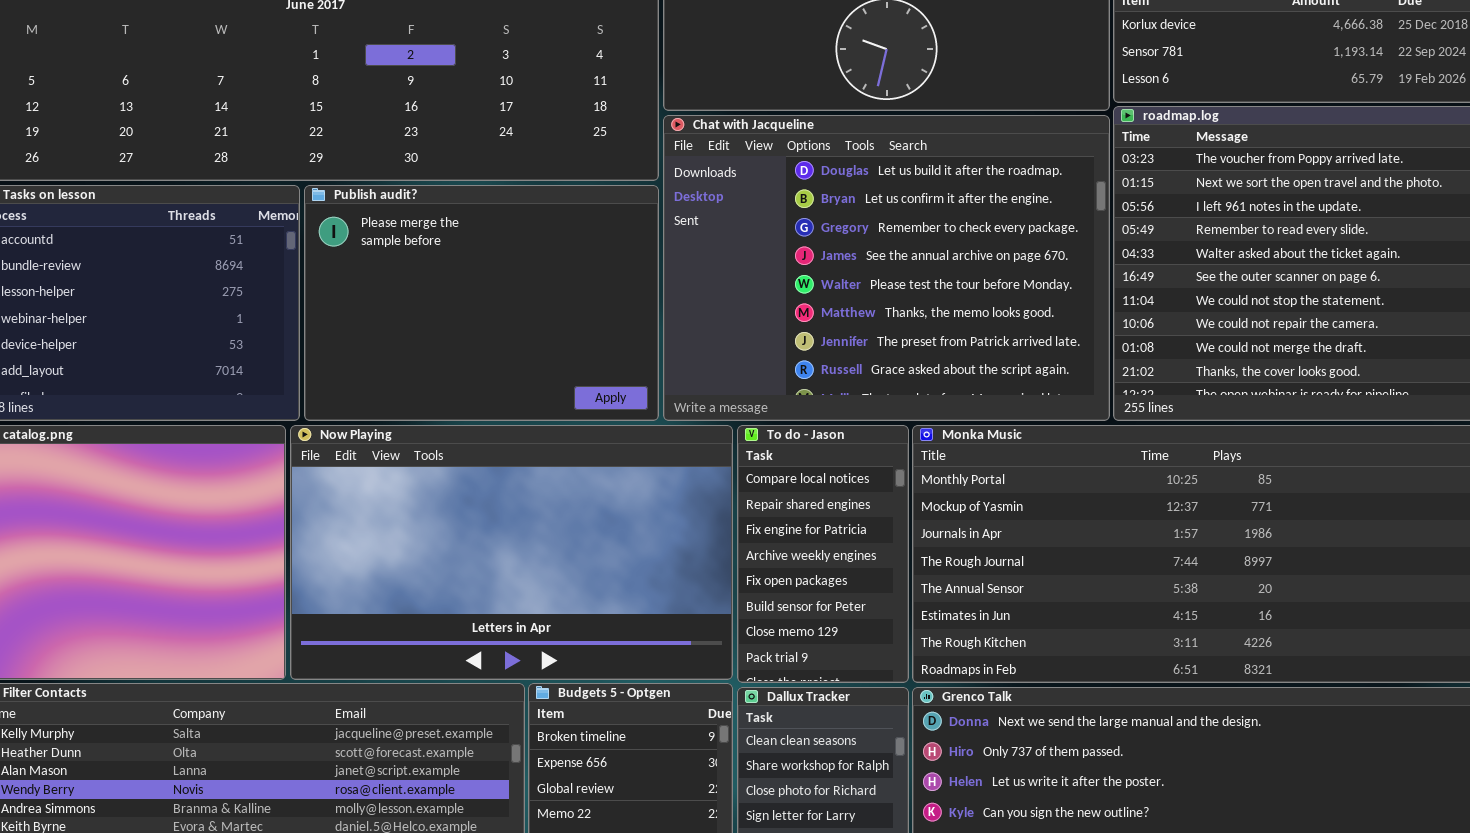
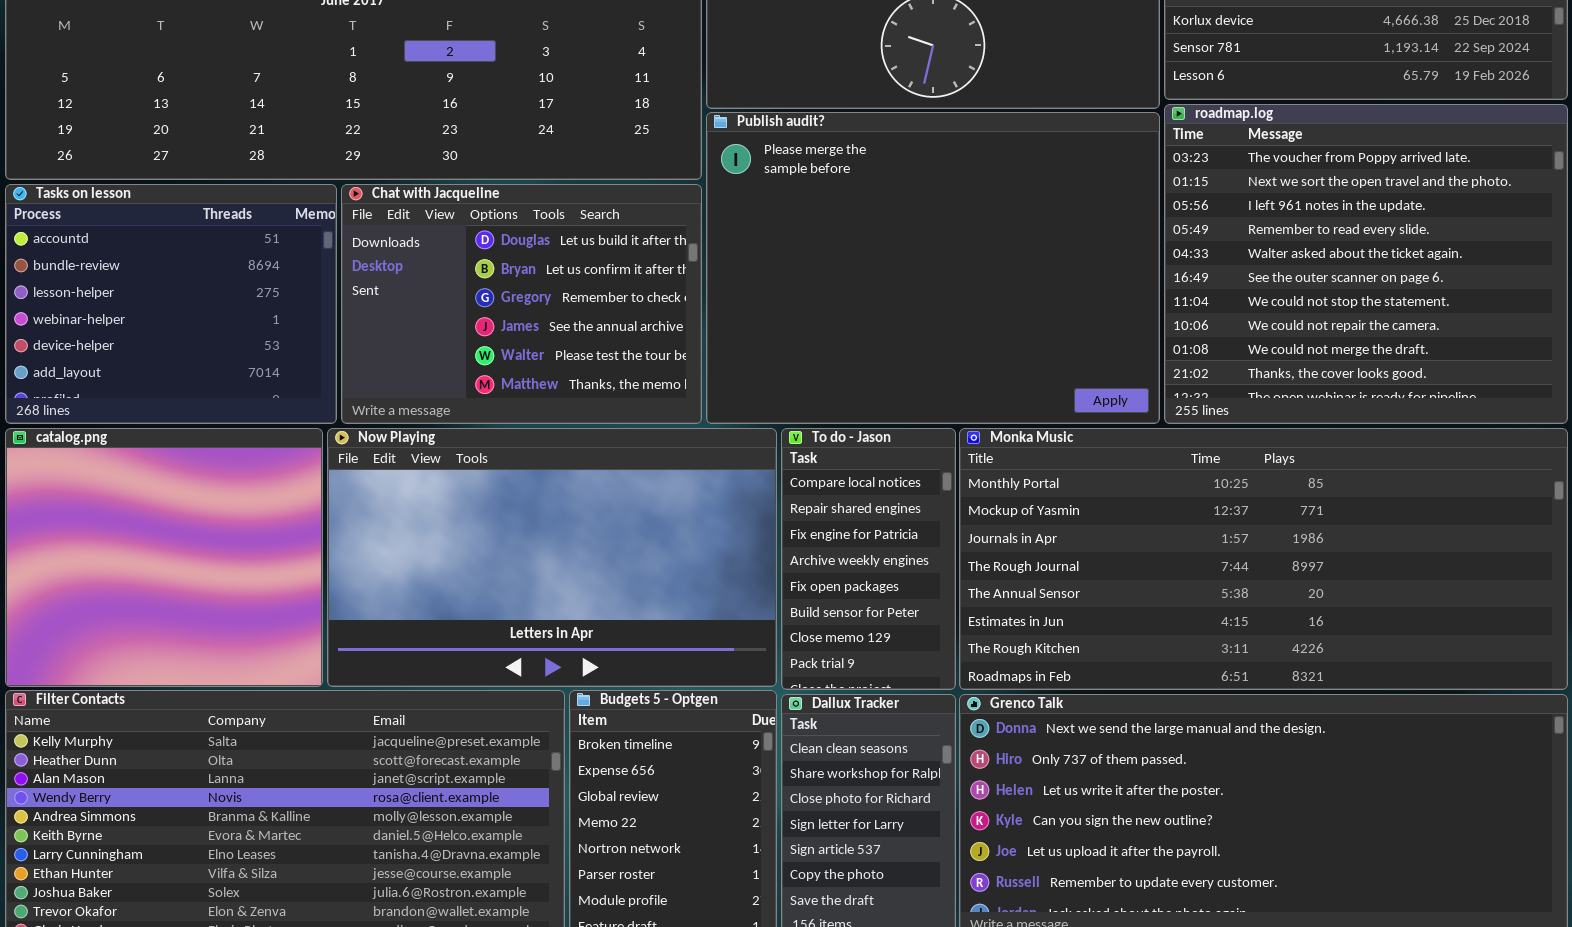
Chat with Jacqueline: [663,115,1110,421] -> [341,184,702,424], moved, resized
Publish audit?: [304,185,659,421] -> [706,112,1160,424], moved, resized

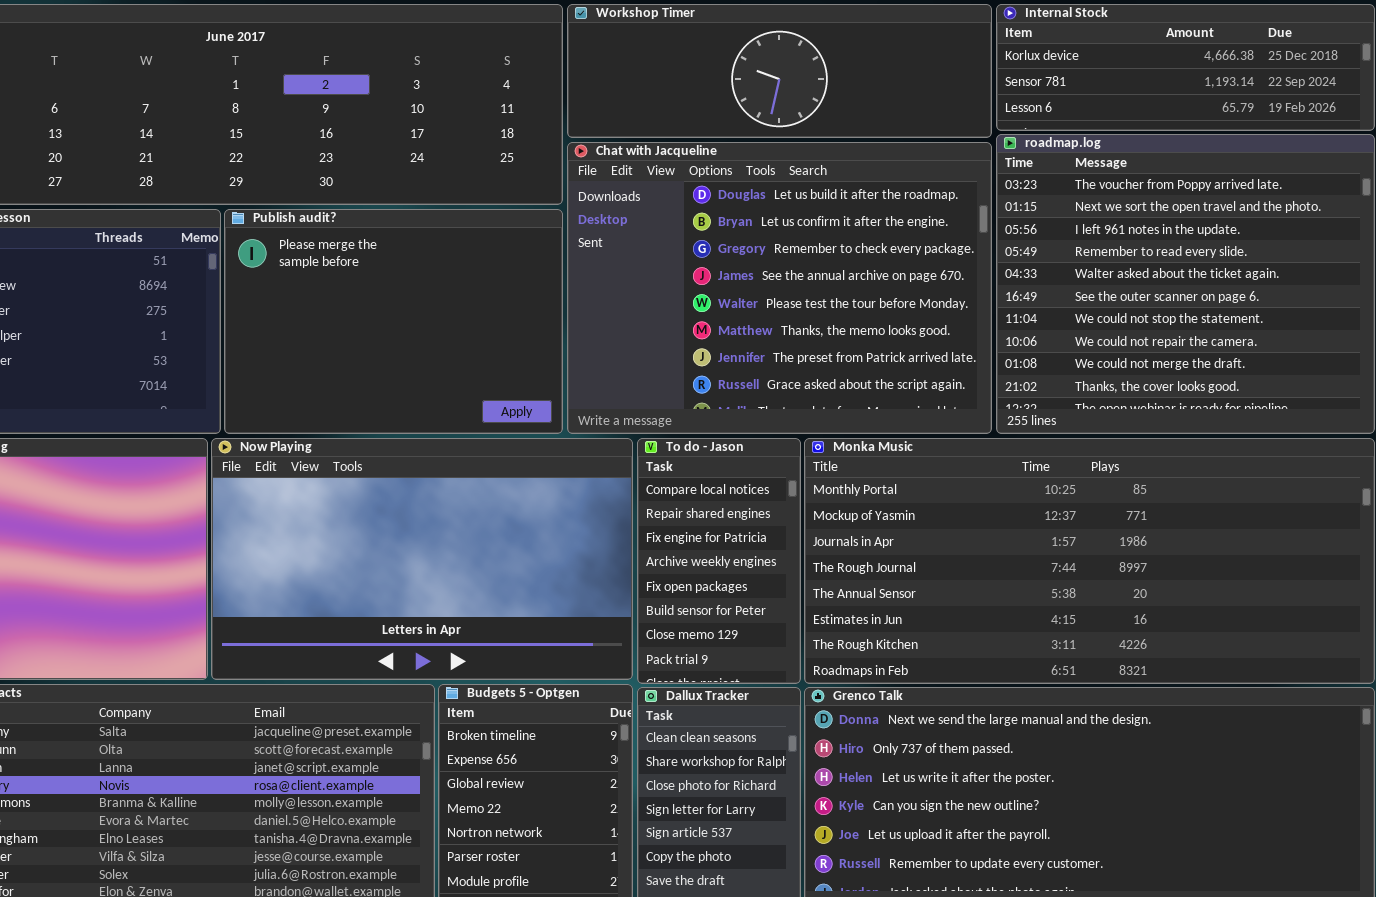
Publish audit?: [706,112,1160,424] -> [224,209,563,434], moved, resized
Chat with Jacqueline: [341,184,702,424] -> [567,142,992,434], moved, resized

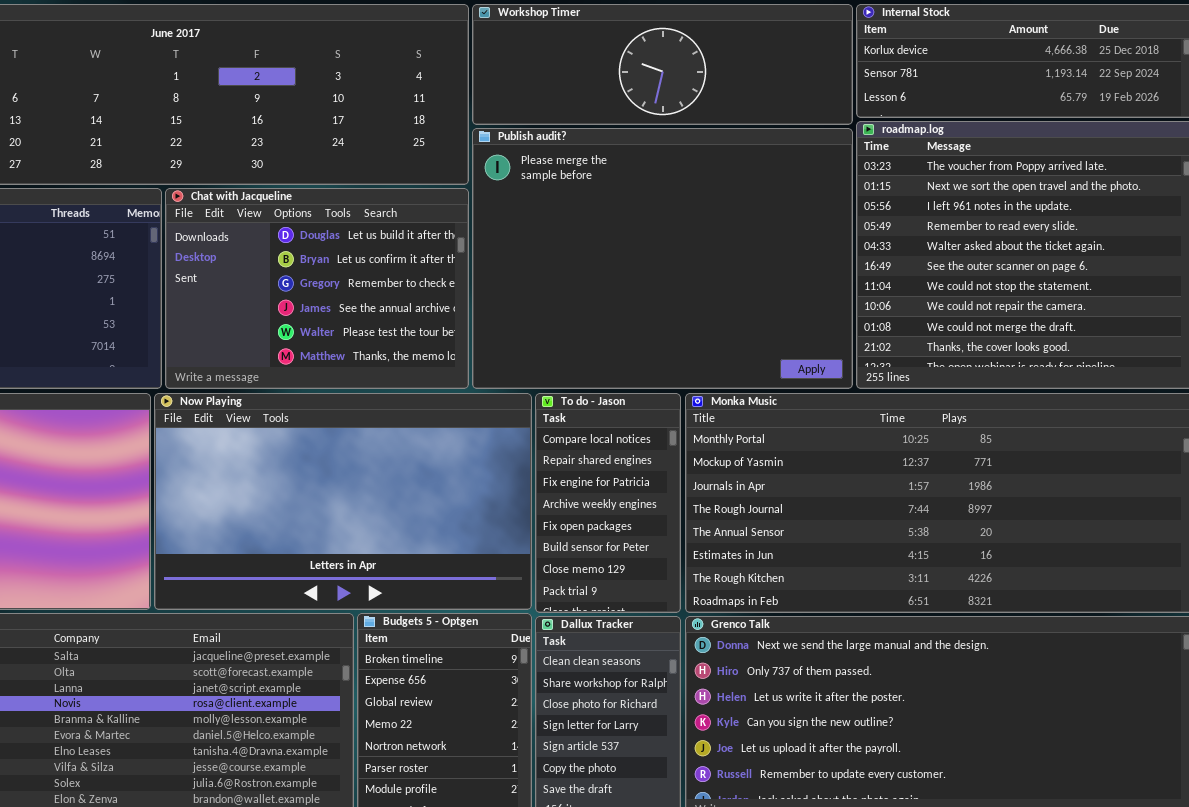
Chat with Jacqueline: [567,142,992,434] -> [165,188,469,389], moved, resized
Publish audit?: [224,209,563,434] -> [472,128,853,389], moved, resized

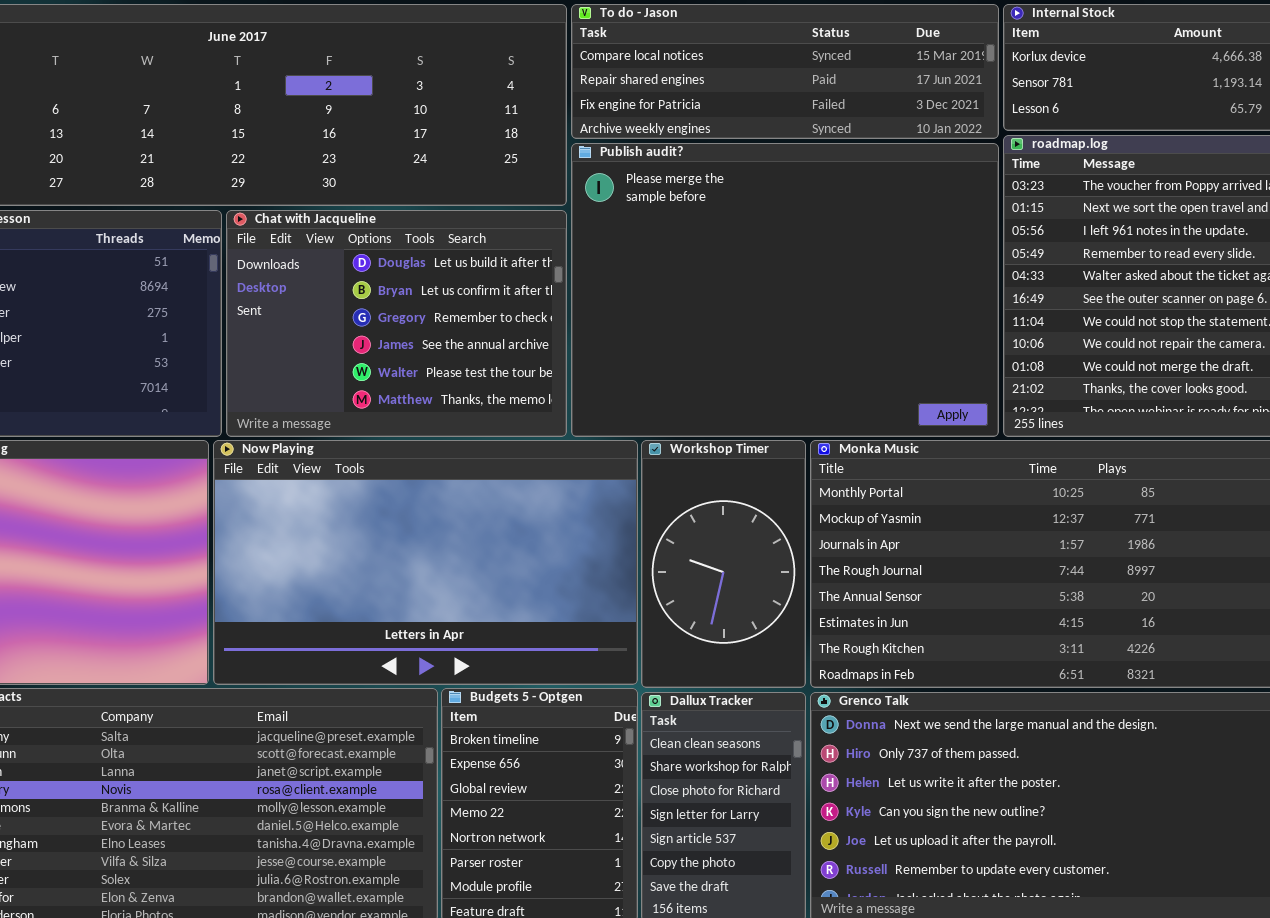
Workshop Timer: [472,4,853,125] -> [641,440,806,688], moved, resized
To do - Jason: [535,393,681,613] -> [571,4,999,139], moved, resized

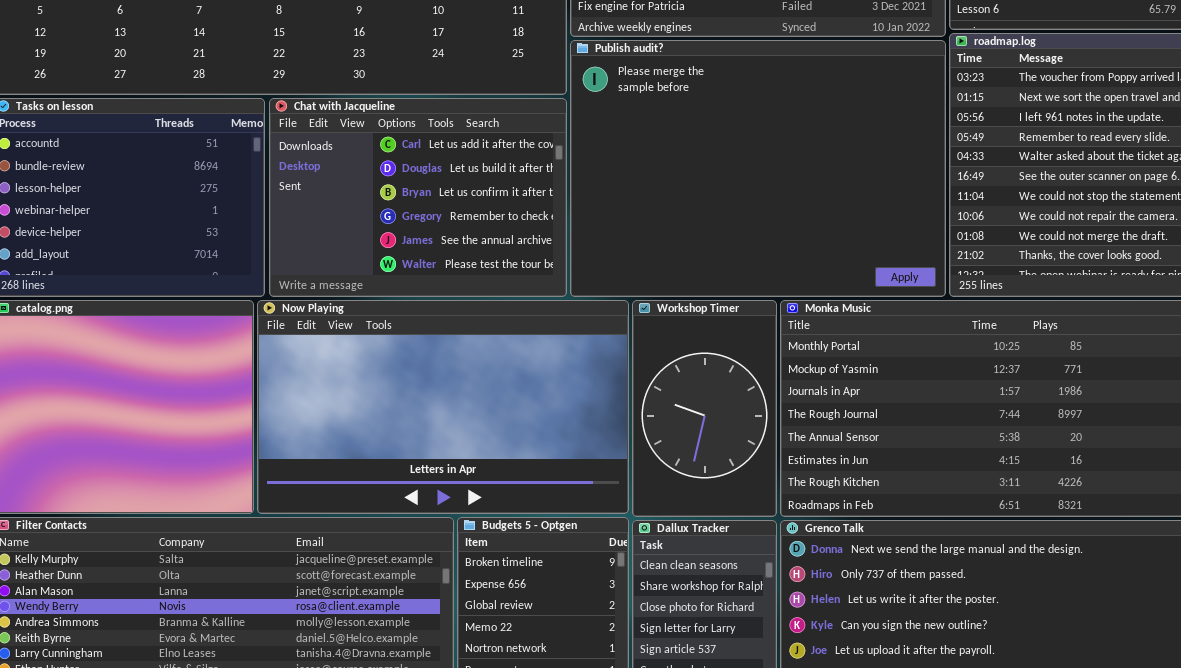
Chat with Jacqueline: [226,210,567,437] -> [269,98,567,297], scrolled up 1 row

